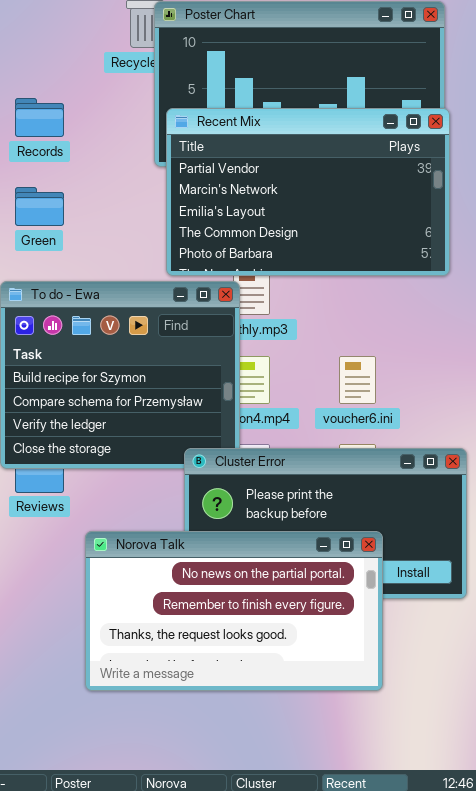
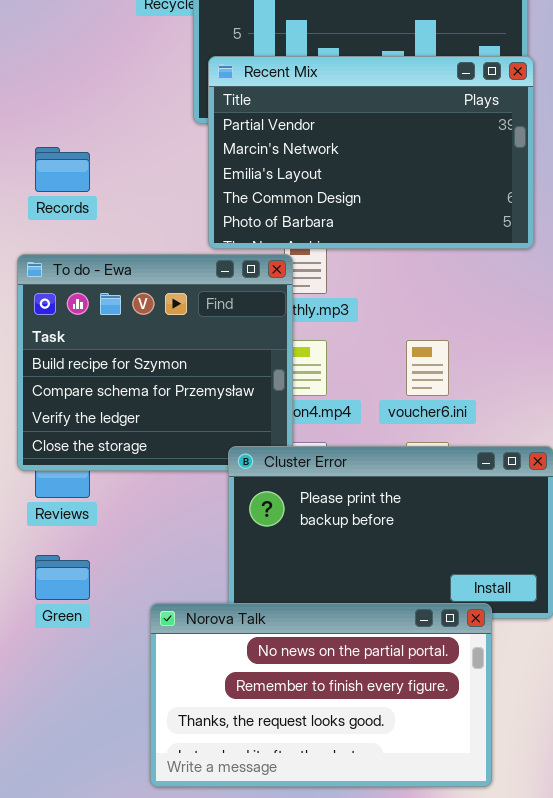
Records: [15,98,64,137] -> [35,147,90,192], moved
Green: [15,187,64,226] -> [35,555,90,600], moved
Norova Talk: [85,531,383,691] -> [150,603,492,787], moved

